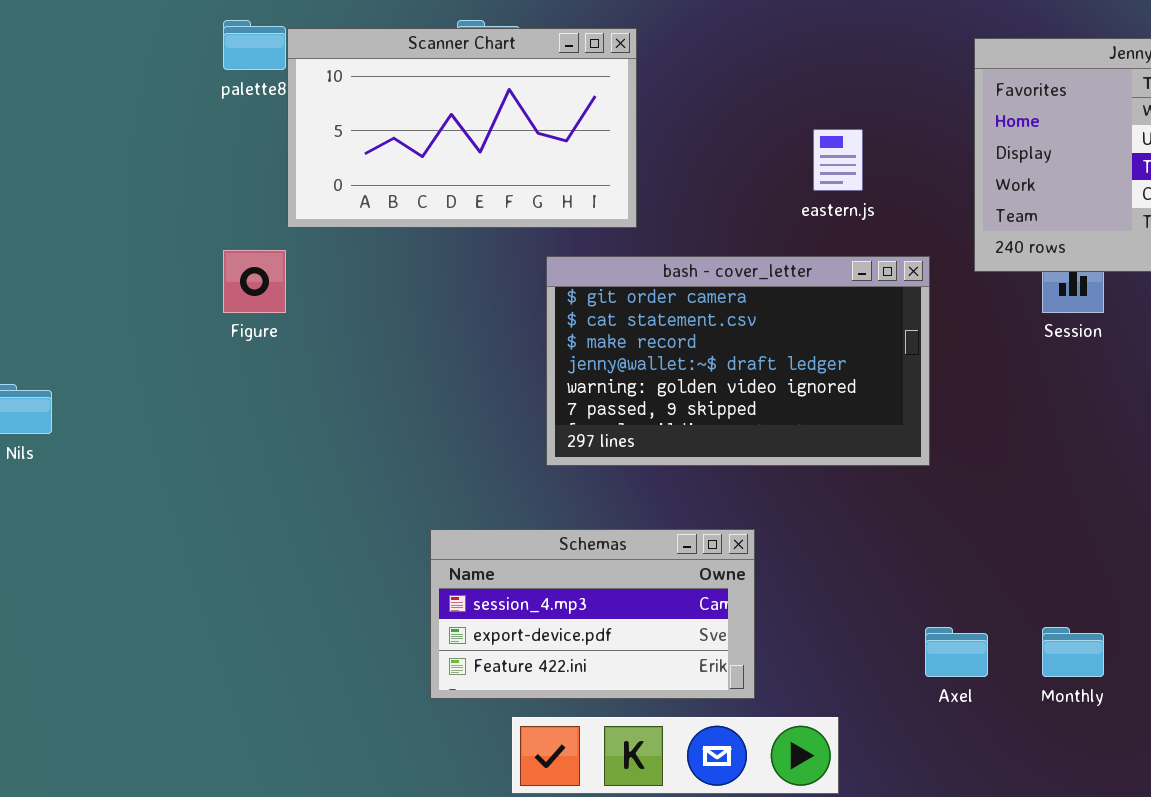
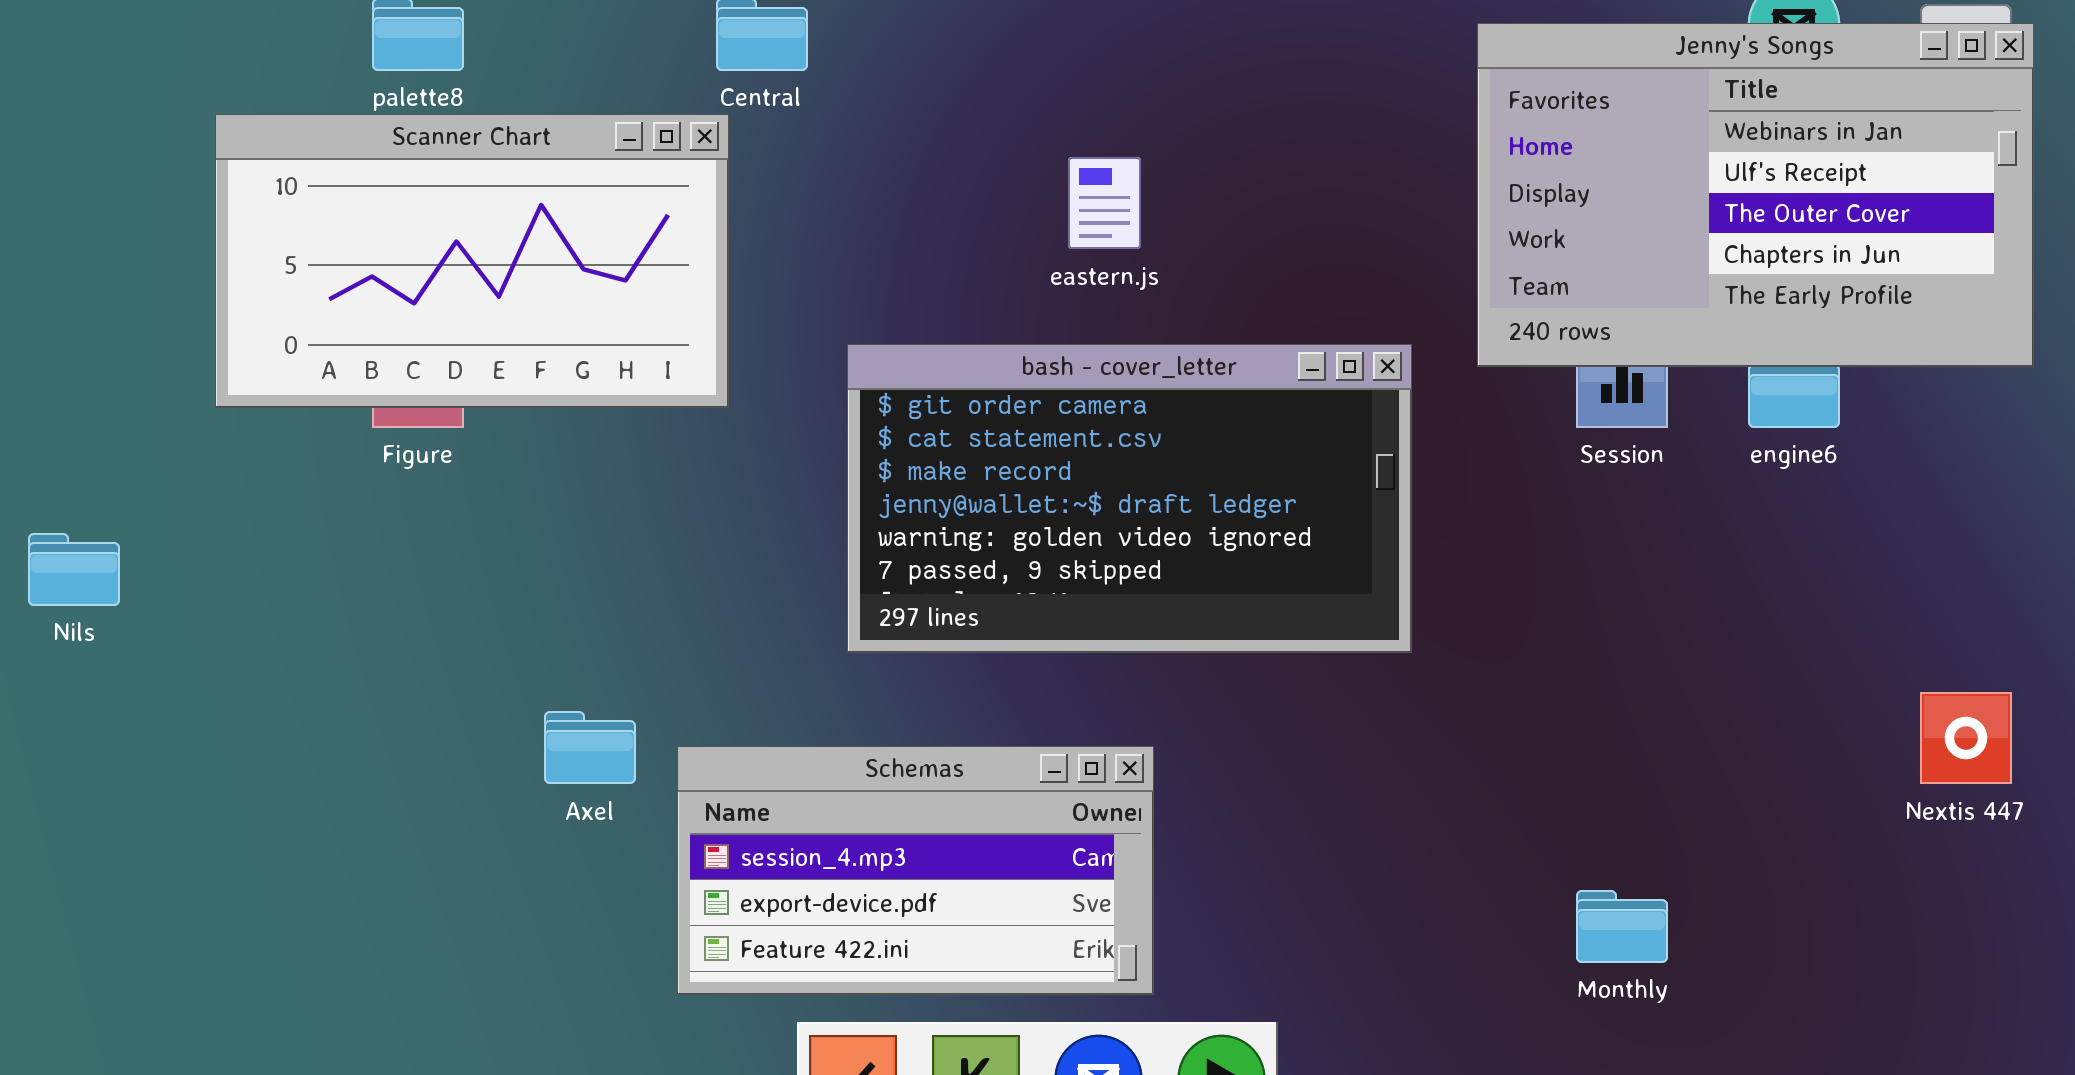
Scanner Chart: [287,28,637,228] -> [215,114,729,408], moved
eastern.js: [813,129,863,191] -> [1068,157,1141,249], moved
Axel: [925,627,988,677] -> [544,711,636,784], moved

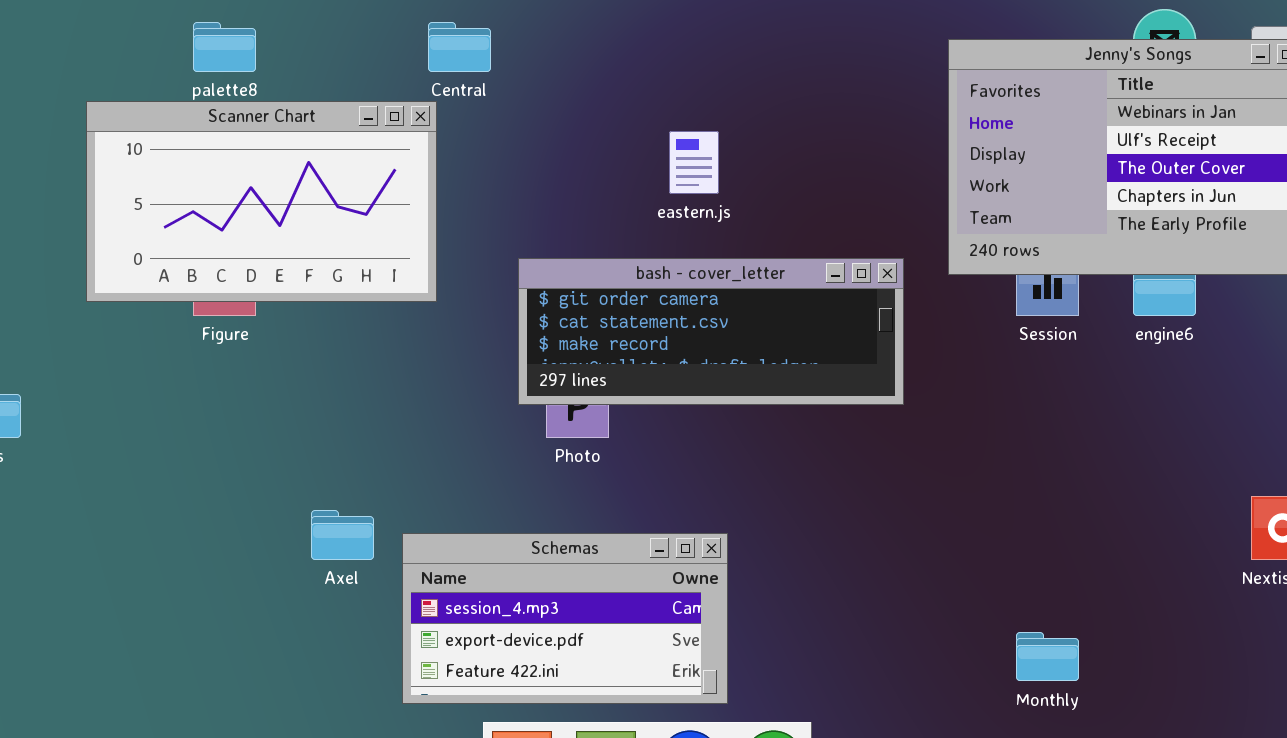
bash - cover_letter: [847,344,1412,653] -> [518,258,904,405], resized

